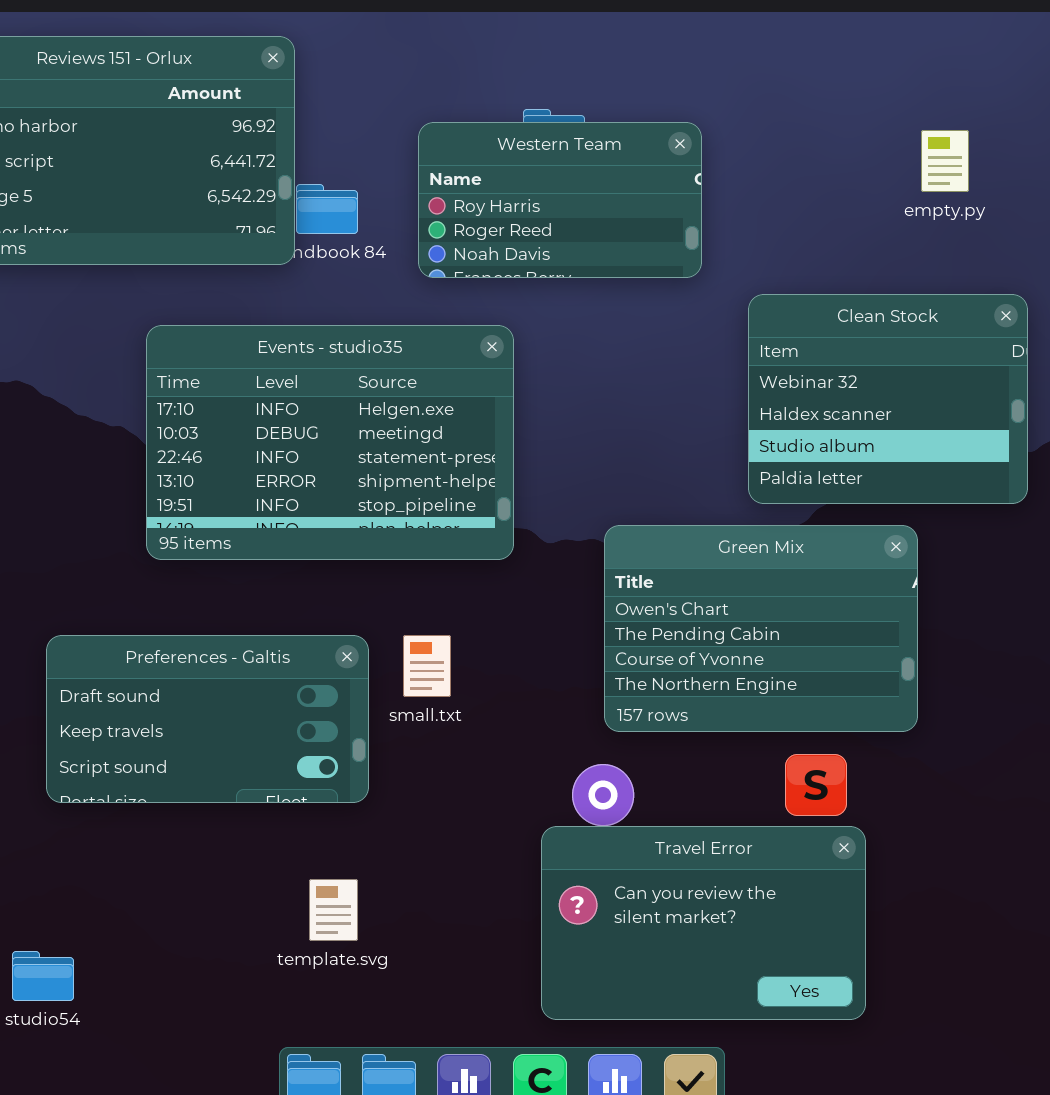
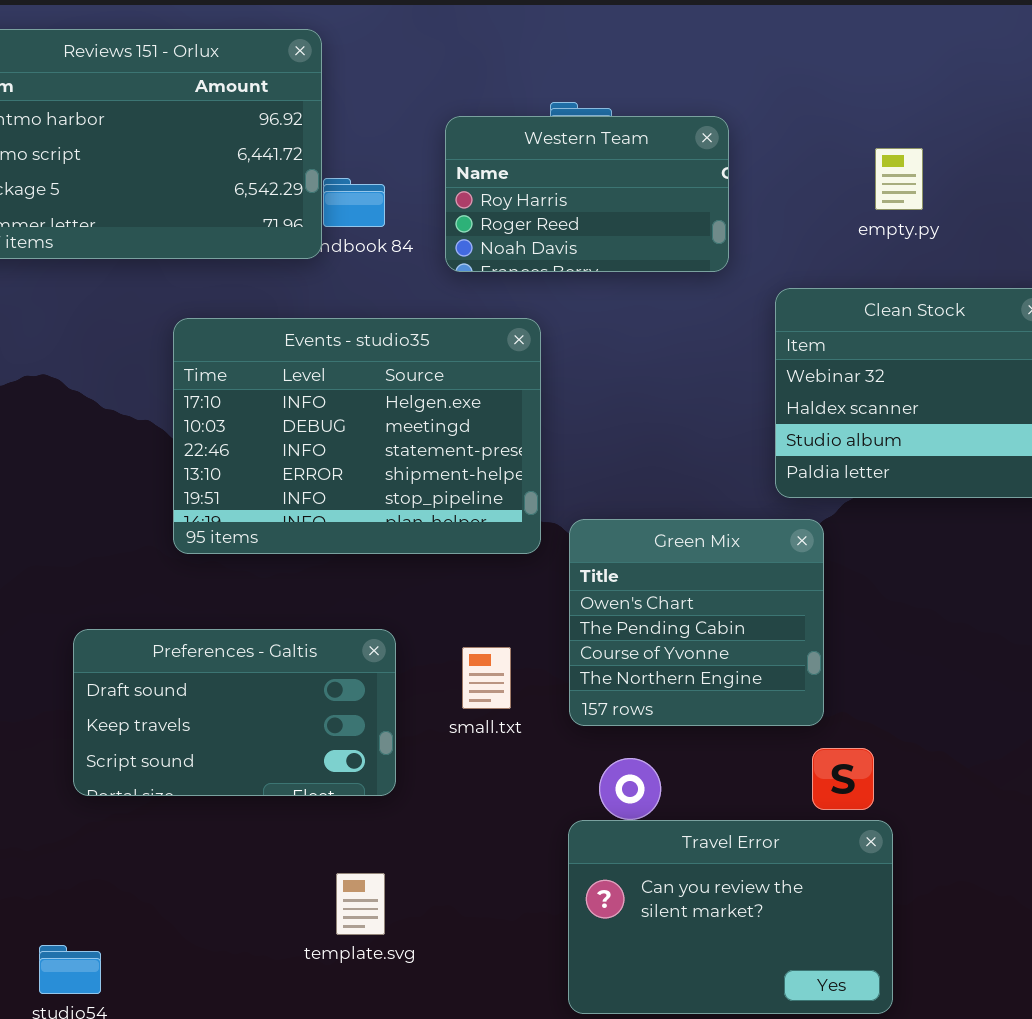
empty.py: [921,130,969,192] -> [875,148,923,210], moved
Green Mix: [604,525,918,732] -> [569,519,824,726], moved, resized
small.txt: [403,635,451,697] -> [462,647,511,709], moved

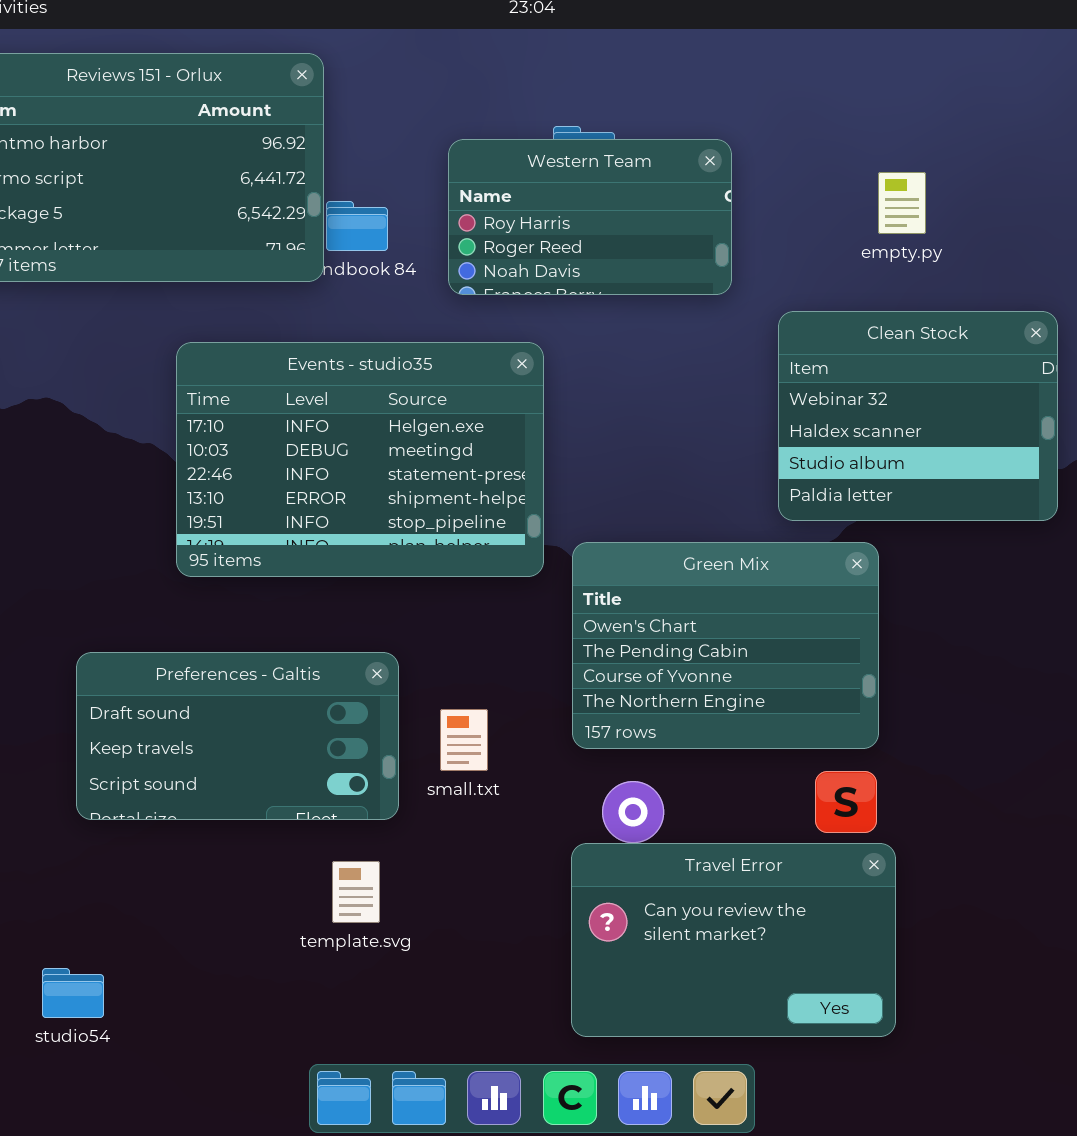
Green Mix: [569,519,824,726] -> [572,542,879,749], resized
small.txt: [462,647,511,709] -> [440,709,488,771], moved
template.svg: [336,873,385,935] -> [332,861,380,923], moved

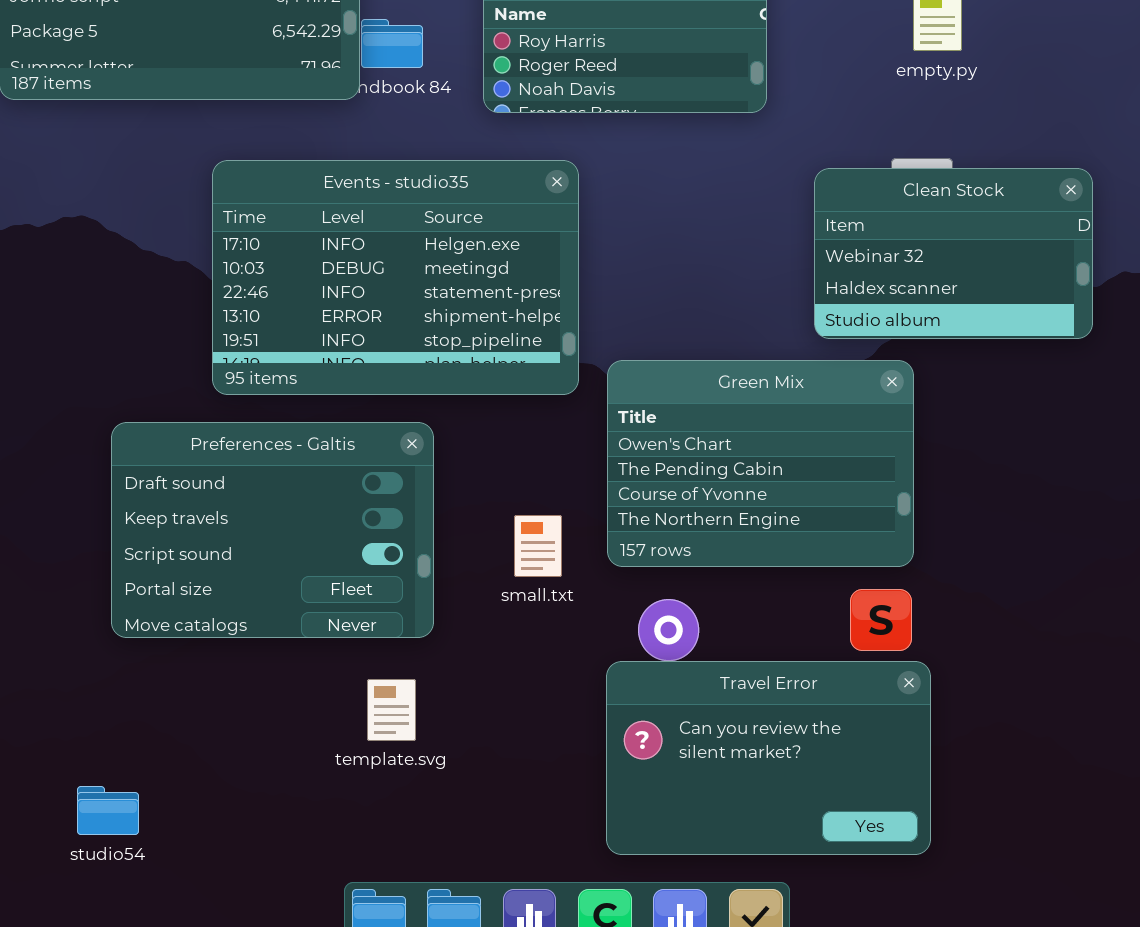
Clean Stock: [778,311,1058,521] -> [814,168,1093,339], resized
Preferences - Galtis: [76,652,399,820] -> [111,422,434,638], resized
small.txt: [440,709,488,771] -> [514,515,562,577], moved

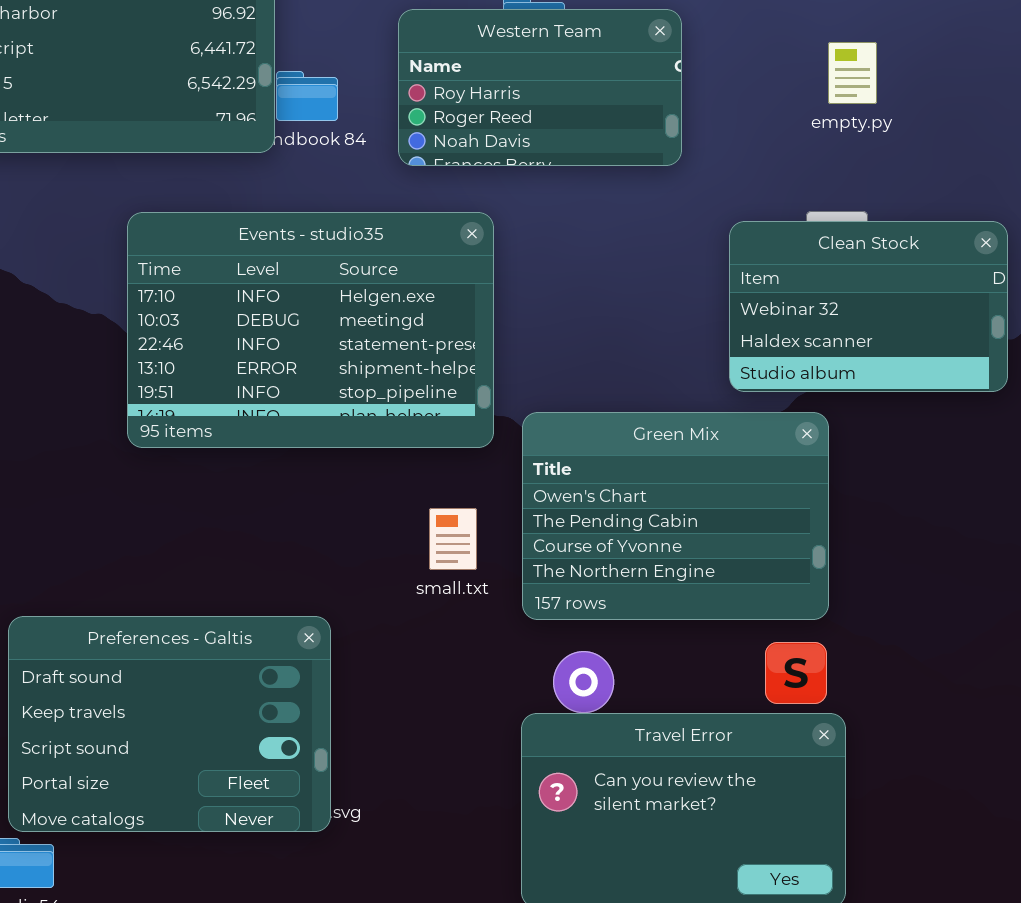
Preferences - Galtis: [111,422,434,638] -> [8,616,331,832], moved
small.txt: [514,515,562,577] -> [429,508,477,570], moved

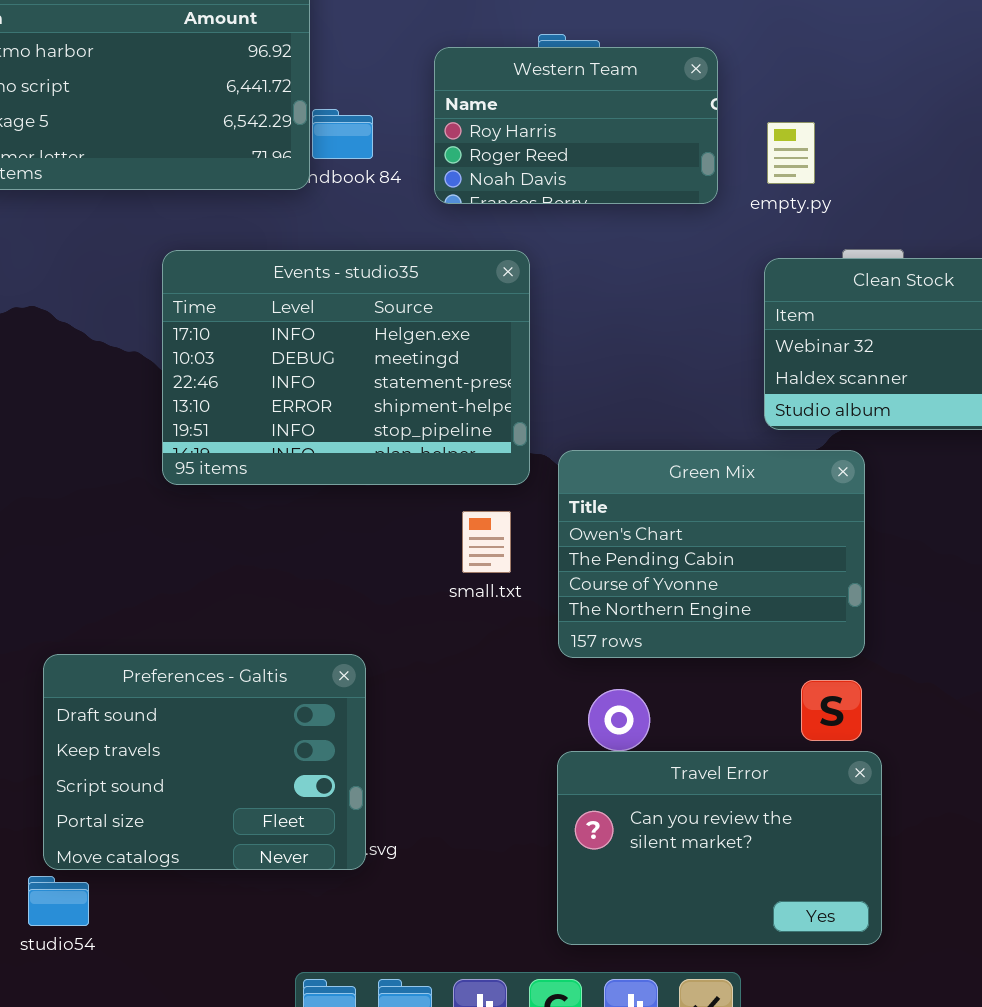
empty.py: [828,42,877,104] -> [767,122,815,184], moved
small.txt: [429,508,477,570] -> [462,511,511,573], moved

